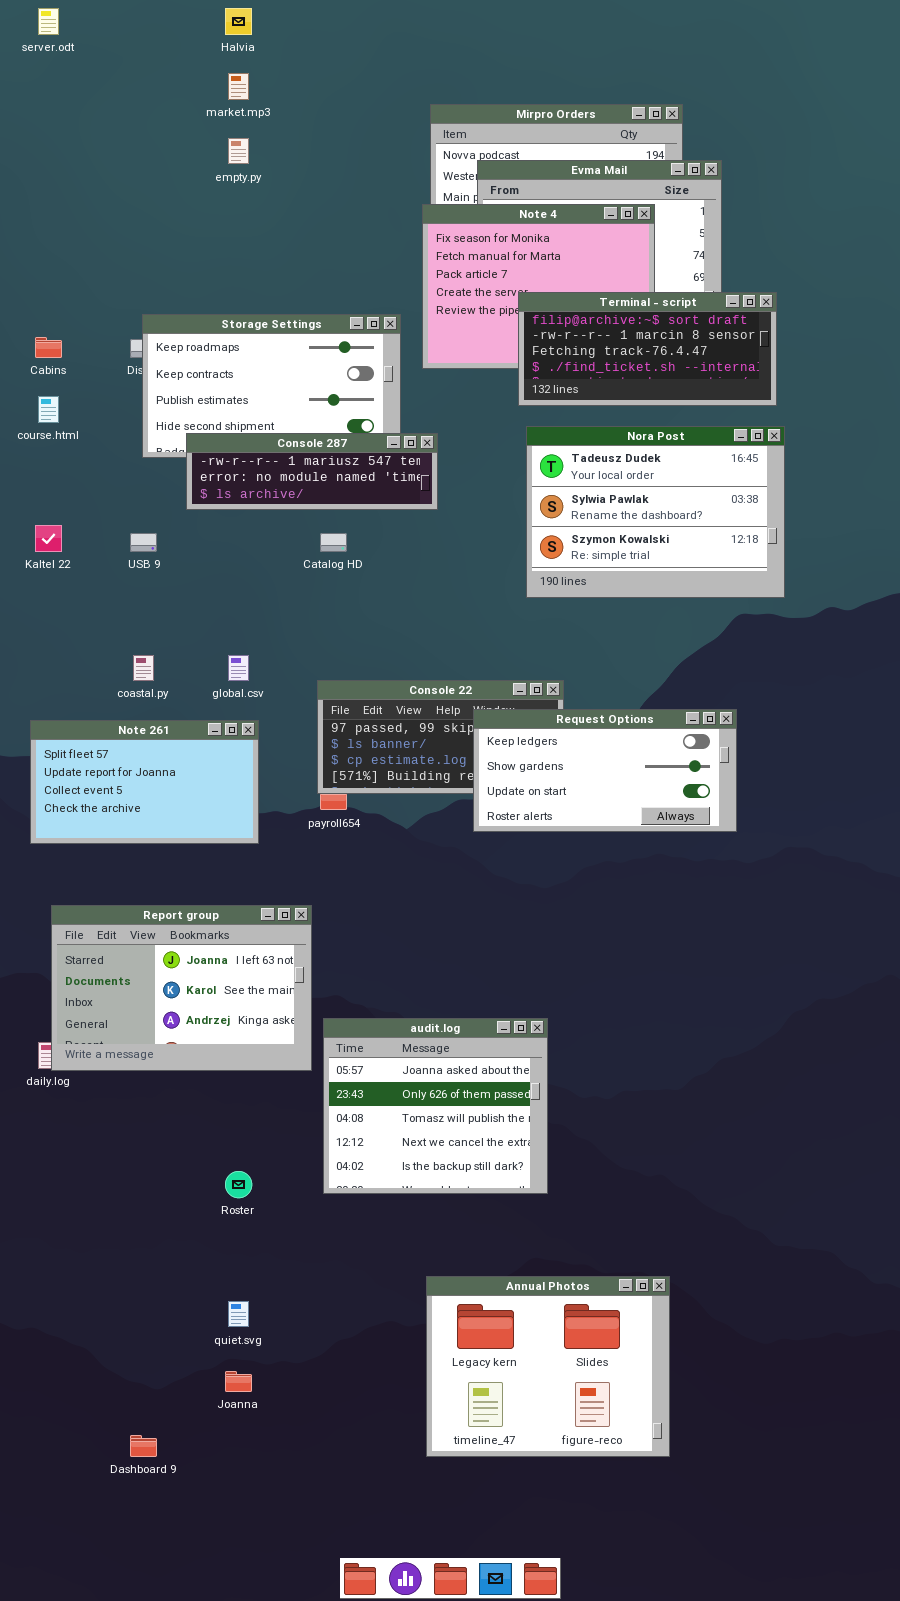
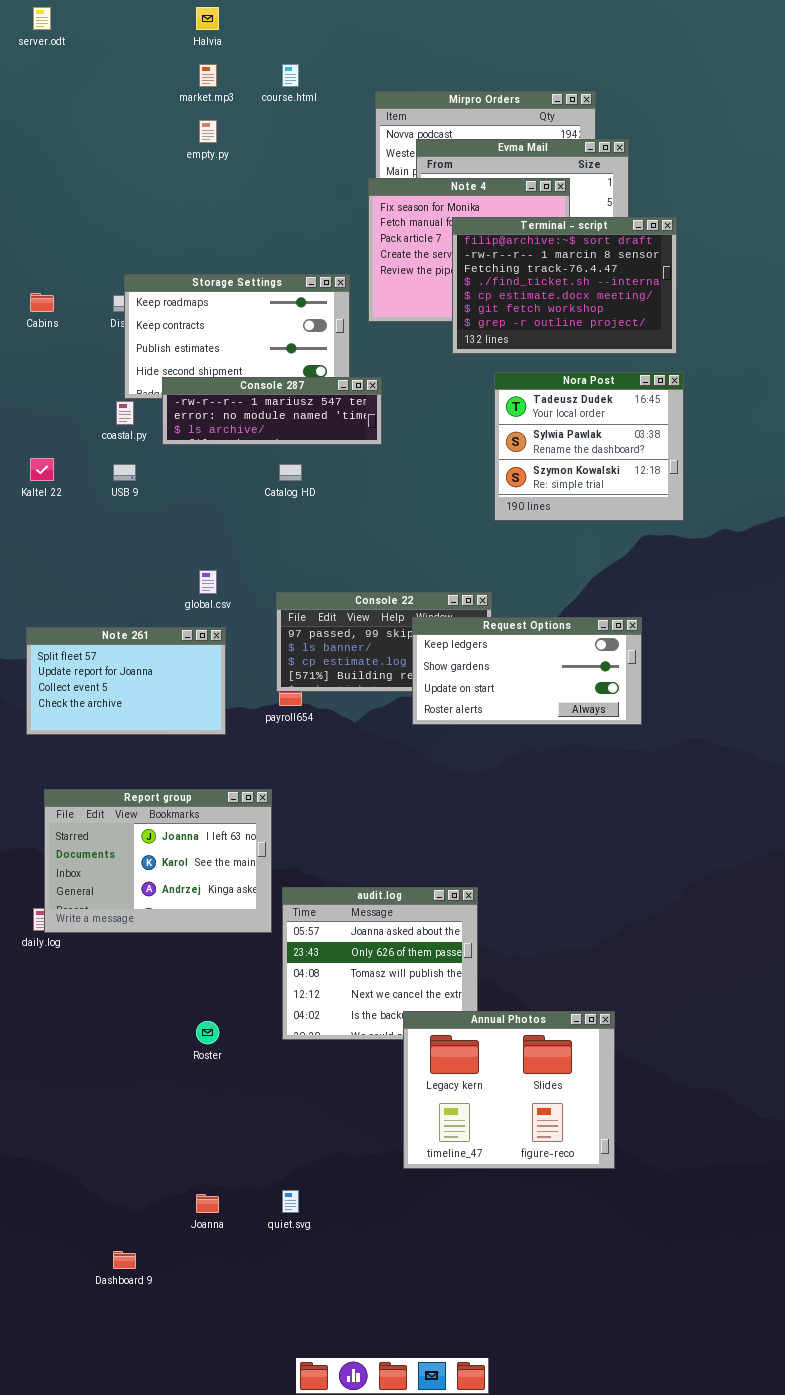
Terminal - script: [518,292,777,406] -> [452,217,677,354], resized
course.html: [38,396,59,423] -> [282,64,299,87], moved
Nora Post: [526,426,785,598] -> [494,372,684,521], resized
coastal.py: [133,655,154,681] -> [116,401,134,425], moved
Annual Photos: [426,1276,670,1457] -> [403,1011,615,1169], moved
quiet.svg: [228,1301,249,1327] -> [282,1190,299,1213], moved

